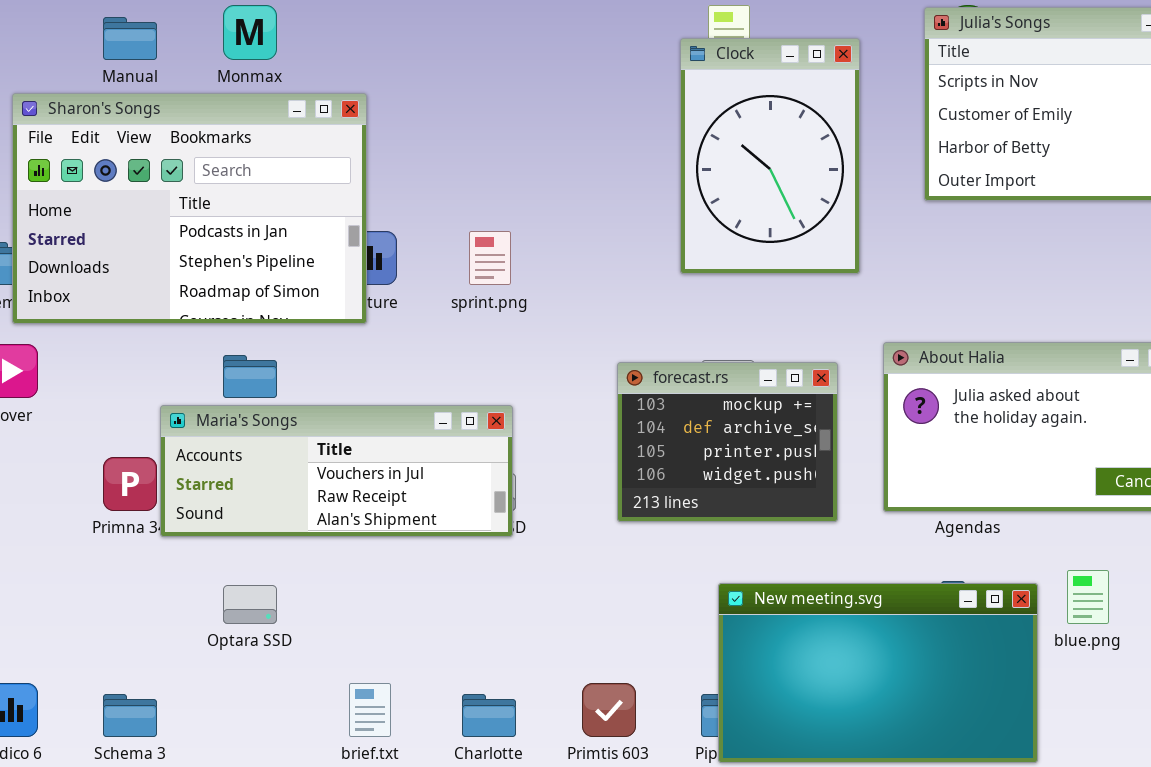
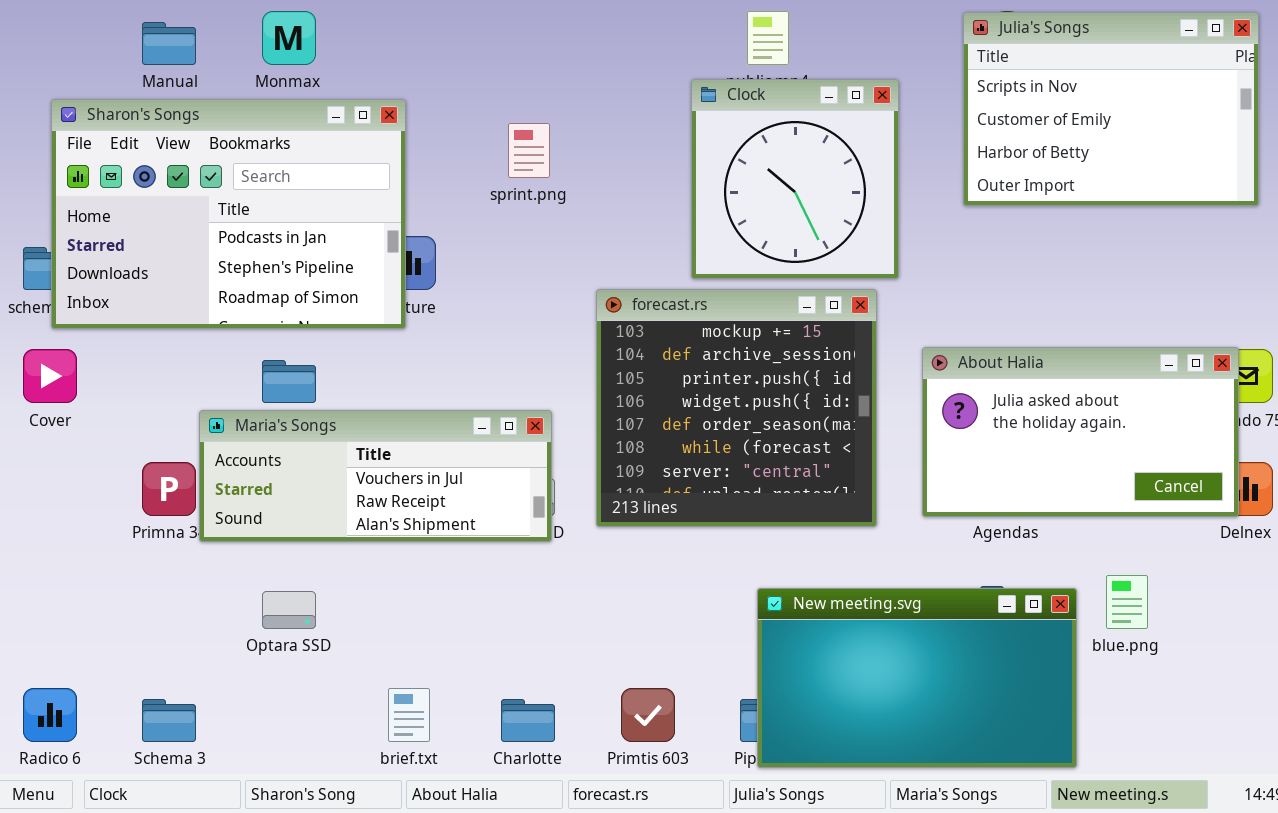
Clock: [680,38,860,274] -> [691,79,899,279], resized
sprint.png: [469,231,511,285] -> [508,123,550,178], moved
forecast.rs: [617,362,838,522] -> [596,289,877,527], resized

